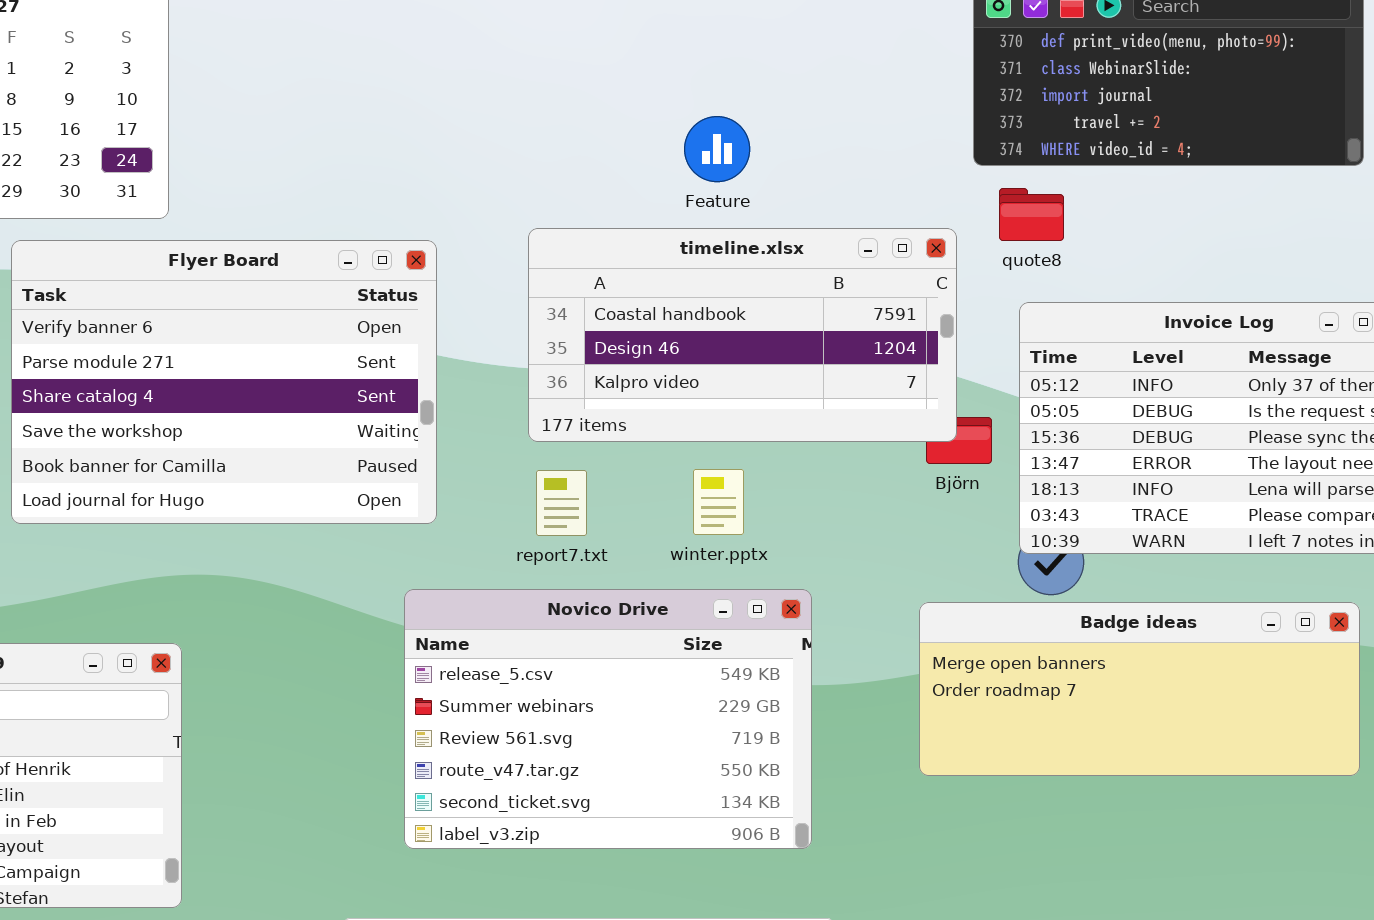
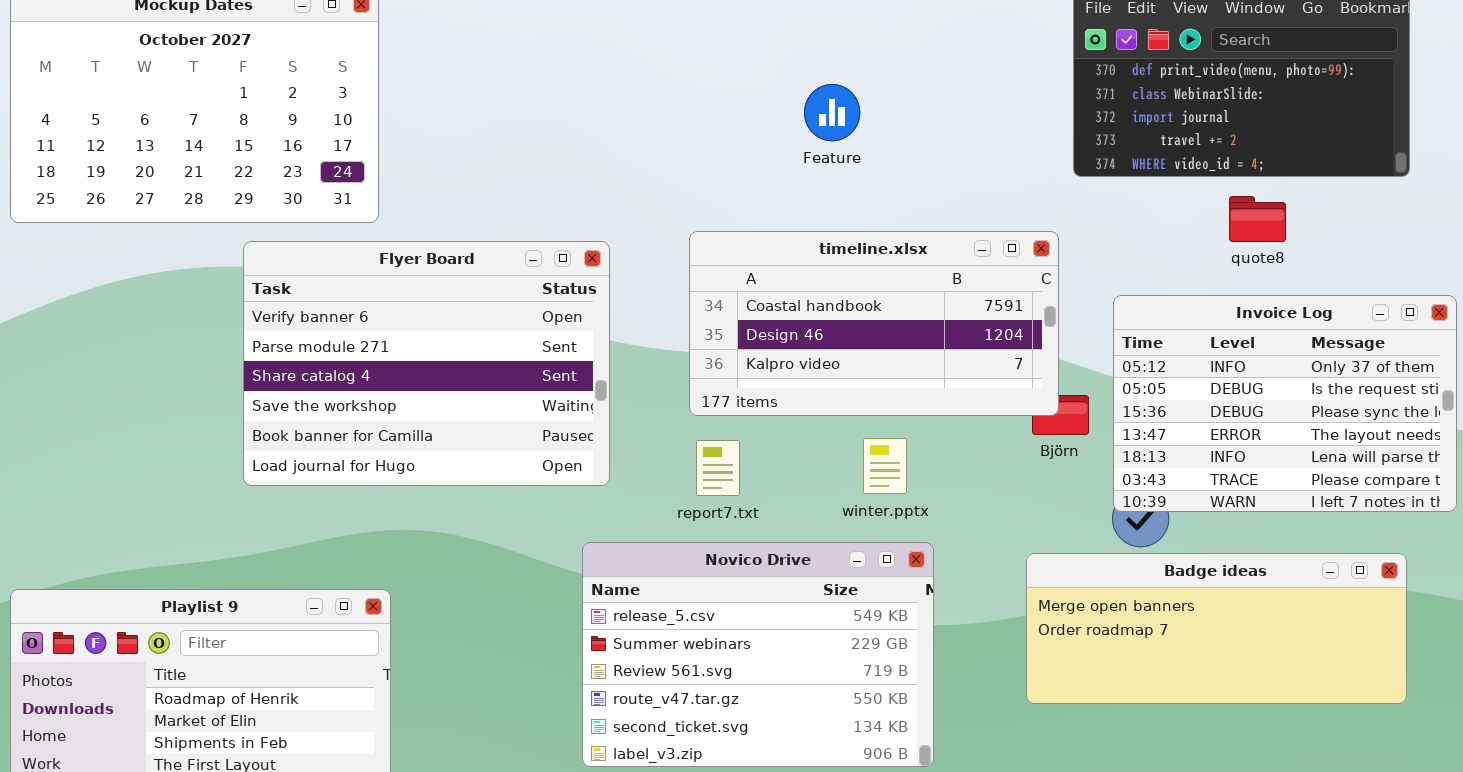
Feature: [684,116,750,182] -> [804,84,860,141], moved
quote8: [999,188,1064,241] -> [1229,196,1286,242], moved
winter.pptx: [693,469,744,535] -> [863,438,907,494], moved

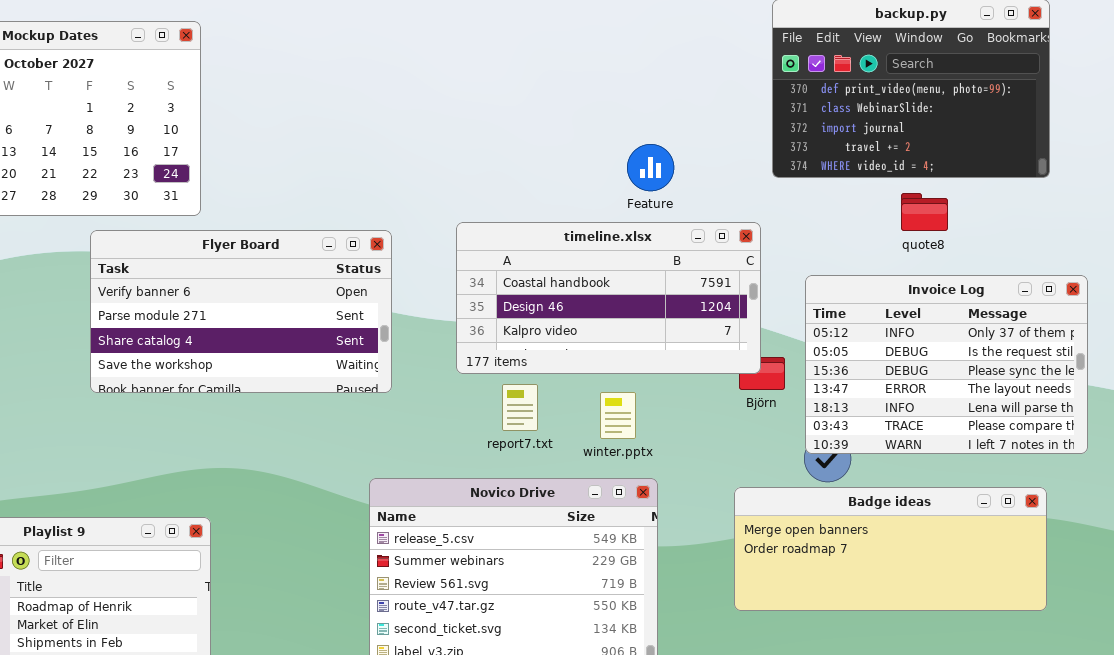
Feature: [804,84,860,141] -> [627,144,674,191], moved
Flyer Board: [243,241,610,486] -> [90,230,392,393], resized
report7.txt: [696,440,740,496] -> [502,384,538,431], moved

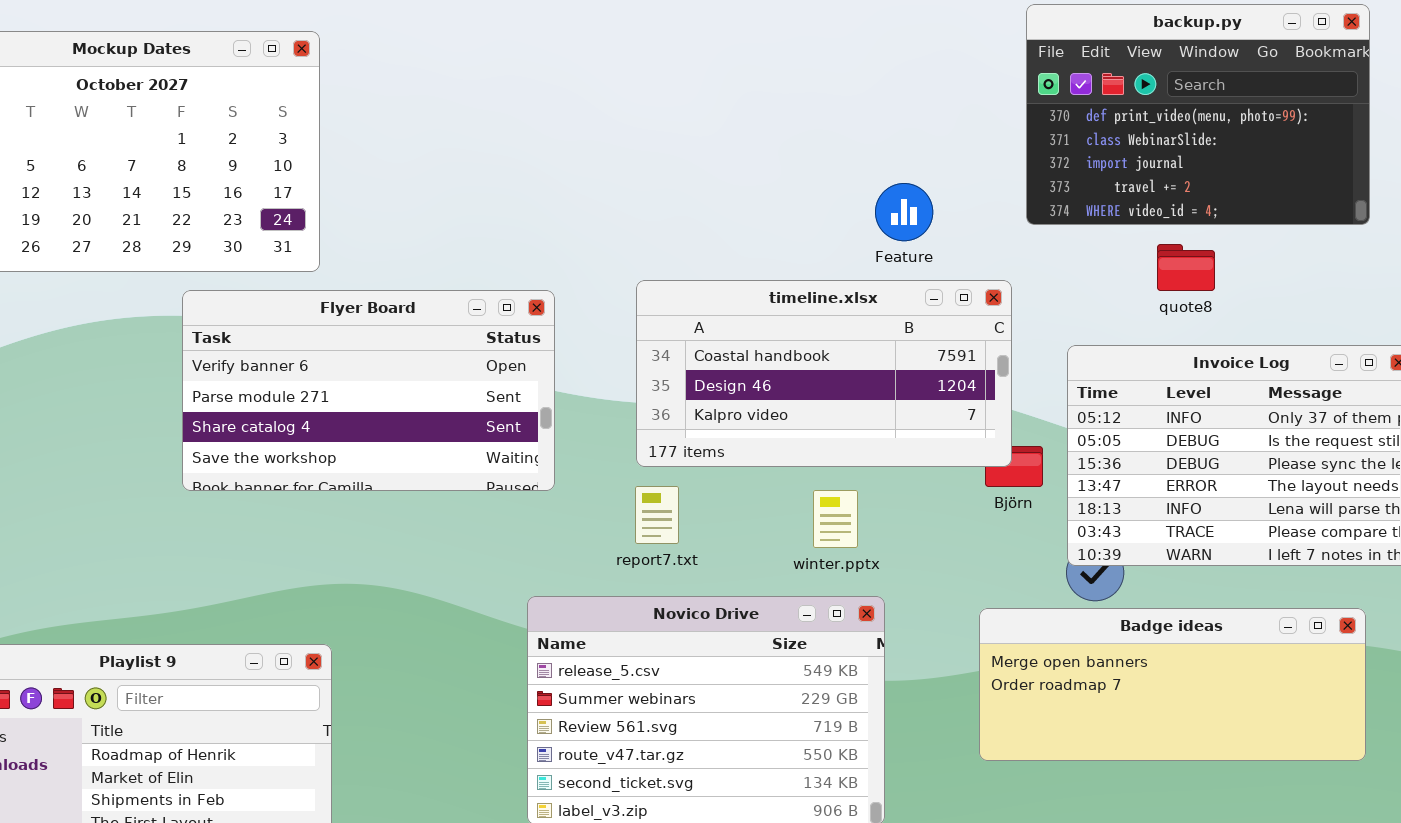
Feature: [627,144,674,191] -> [875,183,933,241], moved
quote8: [901,193,948,231] -> [1157,244,1215,291], moved
report7.txt: [502,384,538,431] -> [635,486,679,544], moved

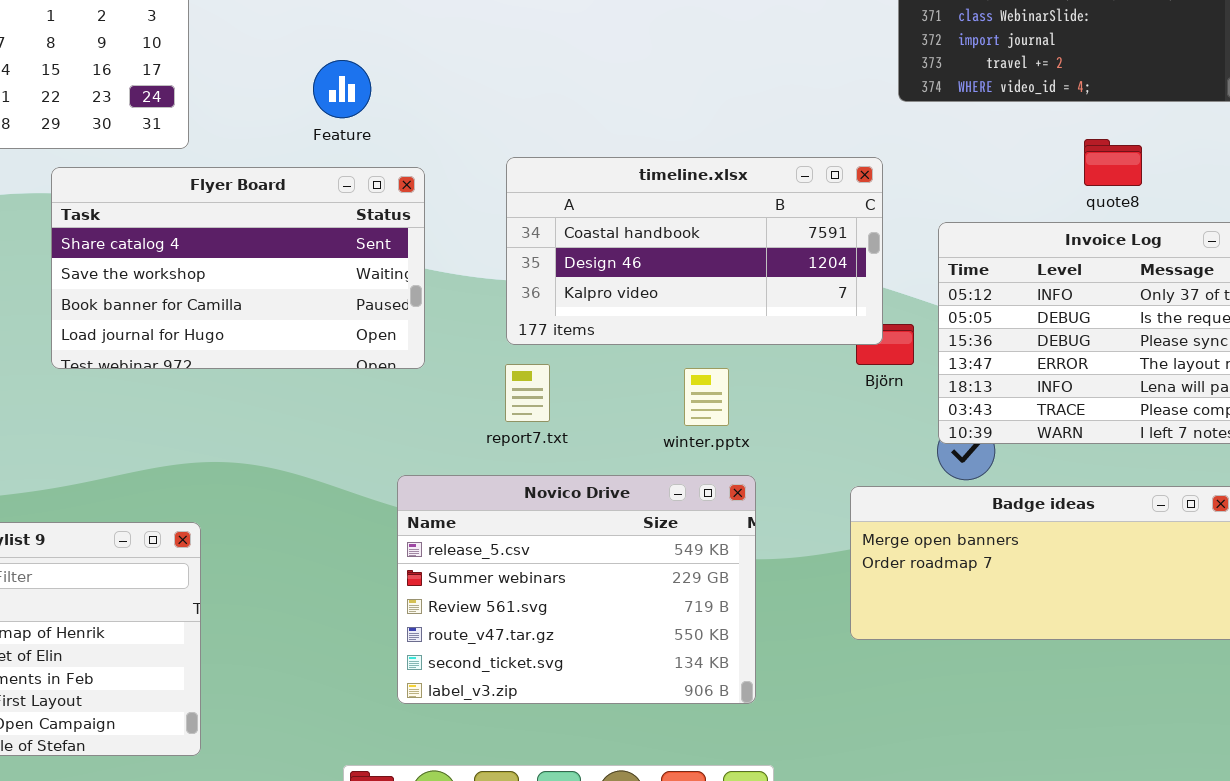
Feature: [875,183,933,241] -> [313,60,371,118], moved
quote8: [1157,244,1215,291] -> [1084,139,1142,186], moved
Flyer Board: [182,290,555,491] -> [51,167,425,369], scrolled down 2 rows

